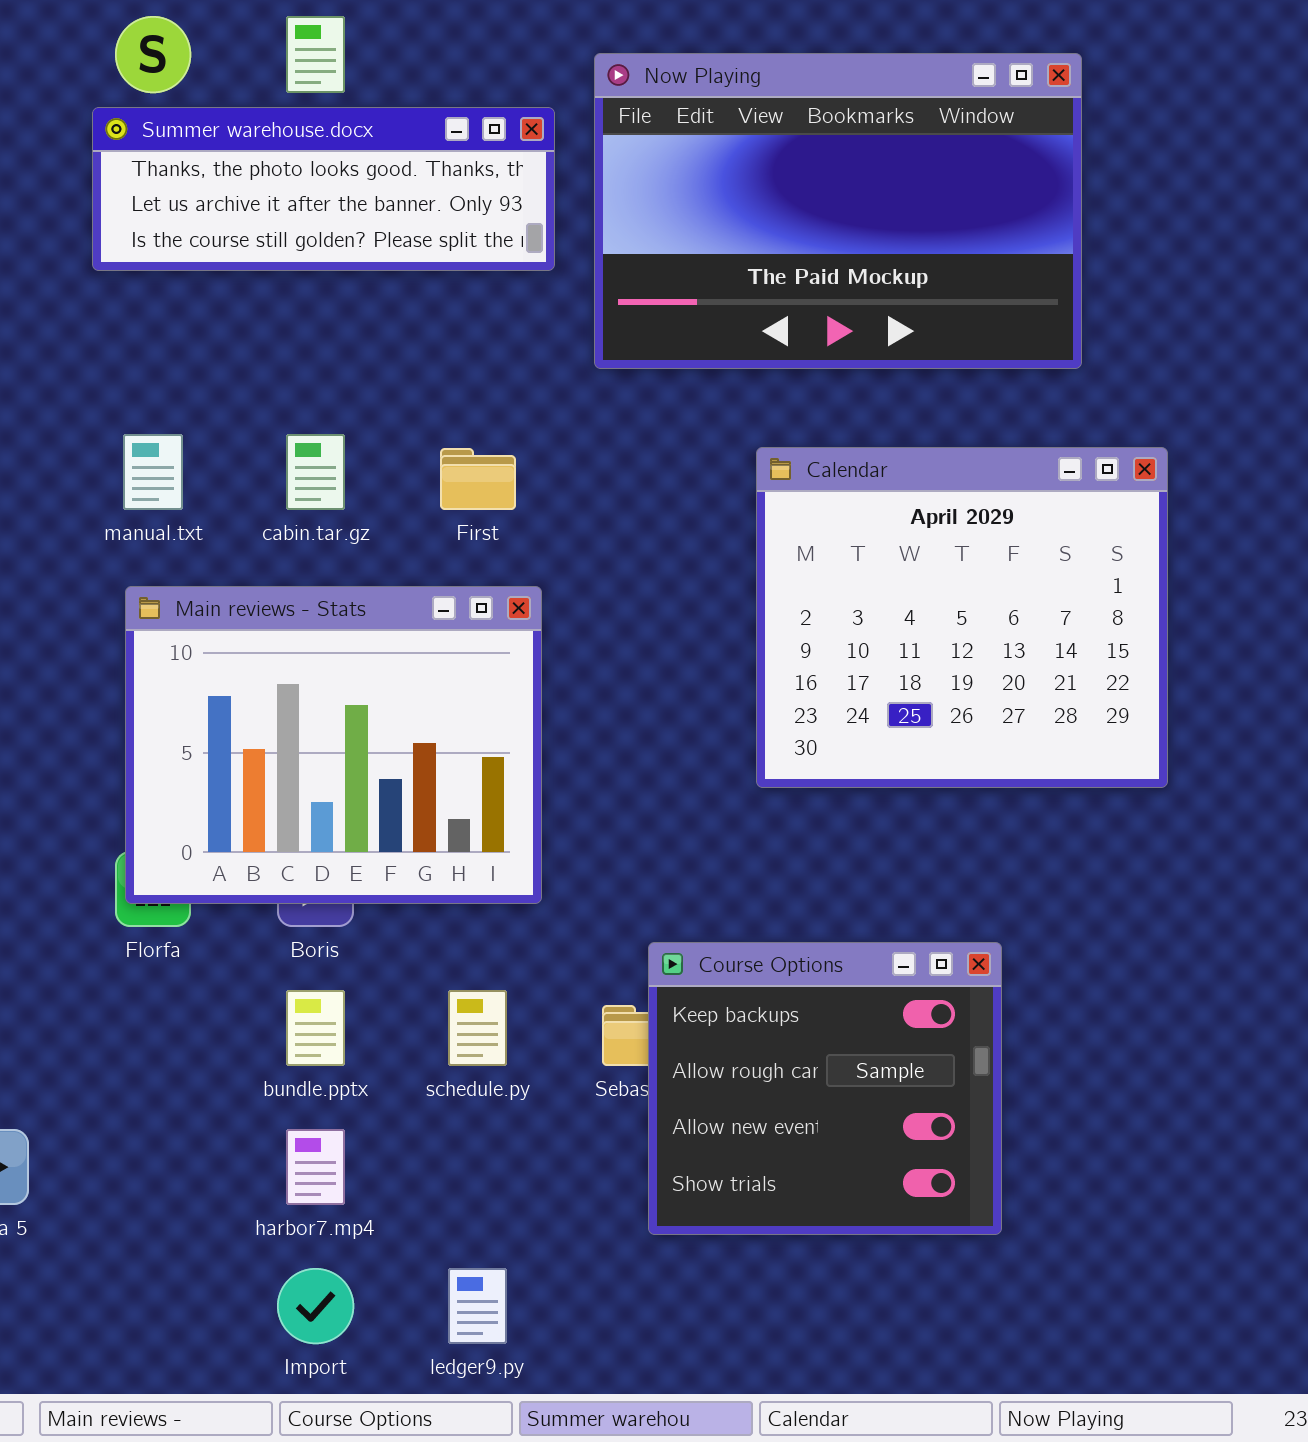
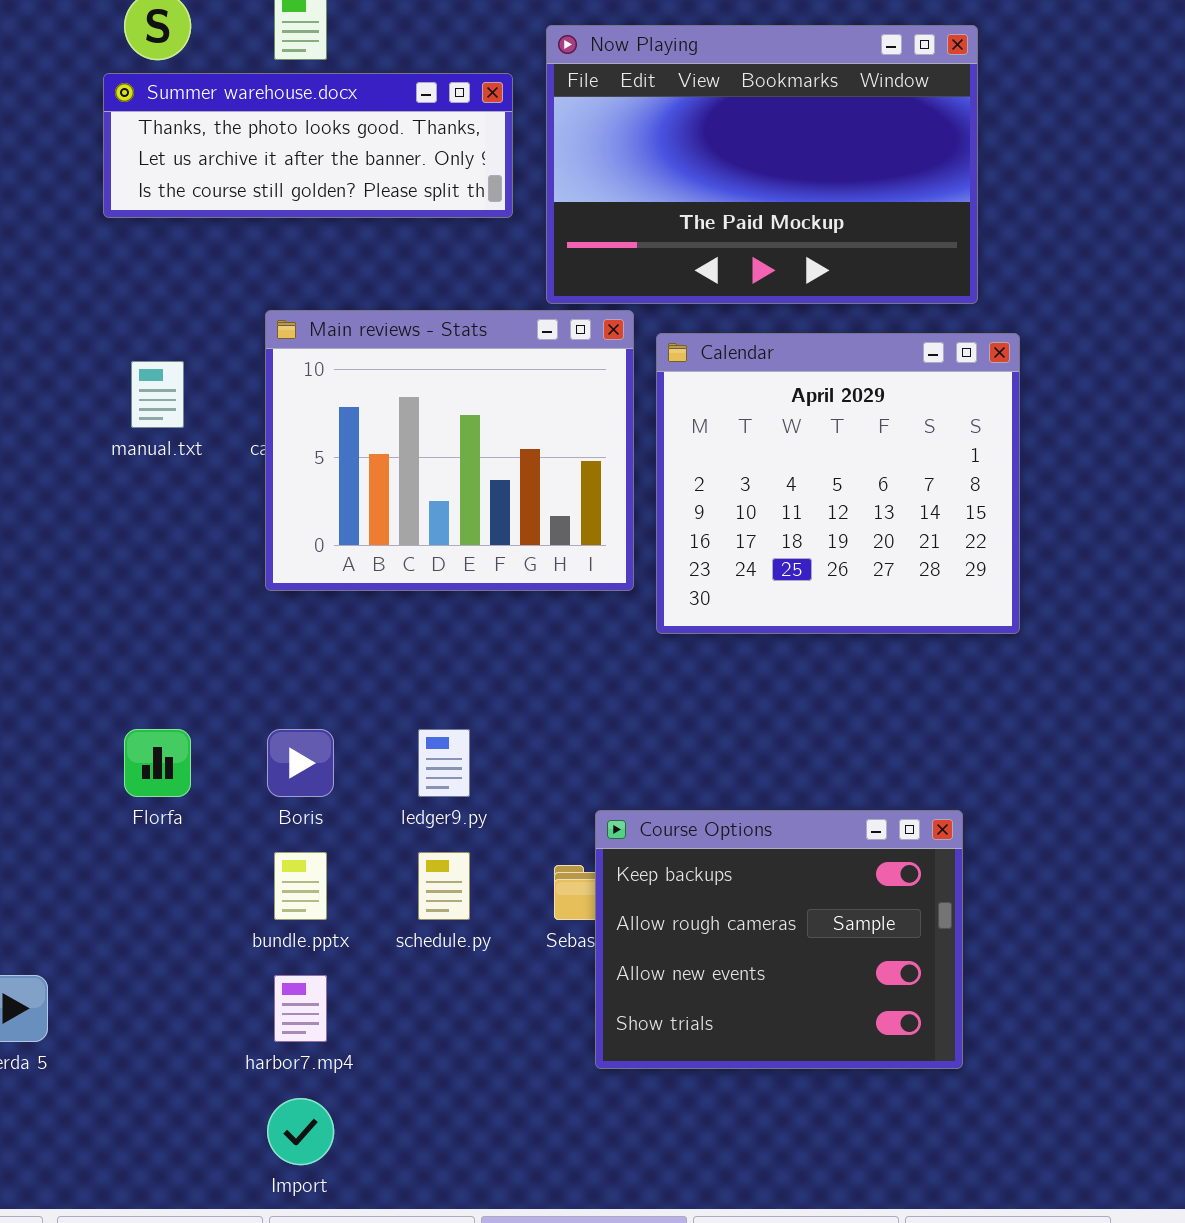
Calendar: [756,447,1168,788] -> [656,333,1020,634], moved
Main reviews - Stats: [125,586,542,904] -> [265,310,634,591], moved
Course Options: [648,942,1002,1235] -> [595,810,963,1069], resized
ledger9.py: [448,1268,507,1344] -> [418,729,470,797], moved

